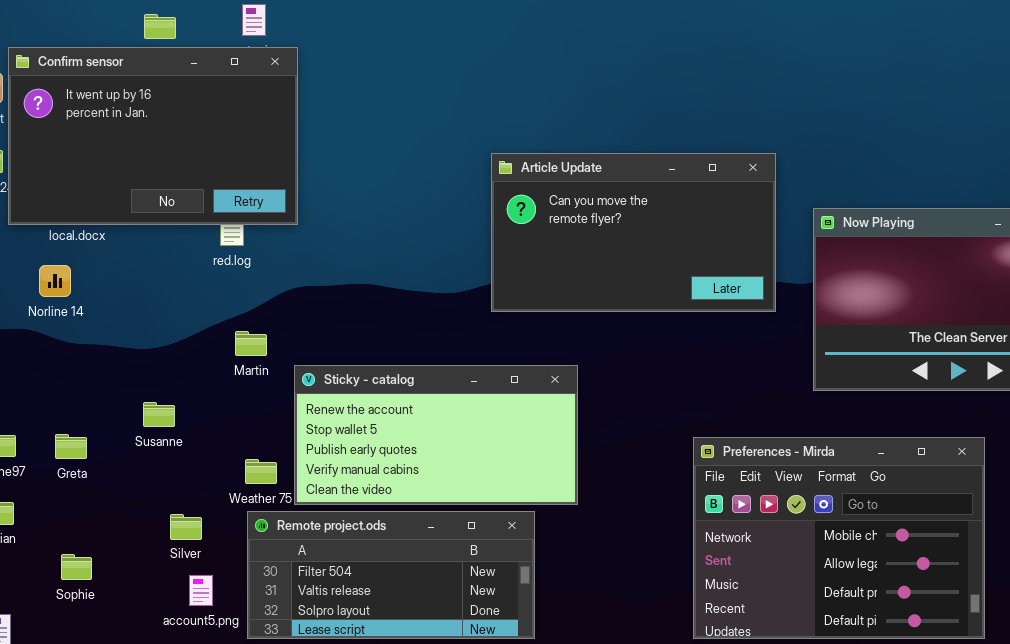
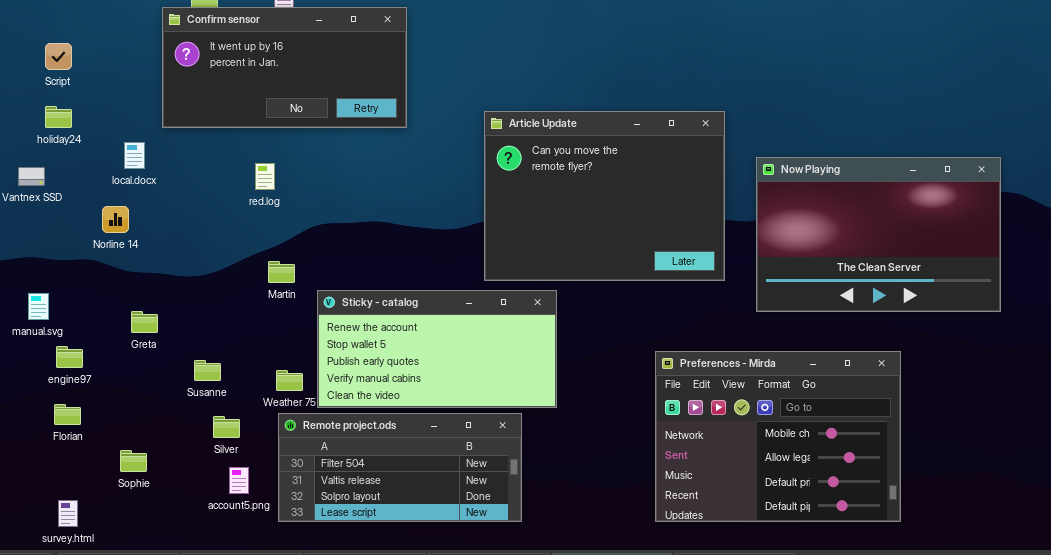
Confirm sensor: [8,47,298,225] -> [162,7,407,128], moved, resized
Article Update: [491,153,776,312] -> [484,111,725,281], resized
Susanne: [143,402,175,427] -> [194,360,221,381], moved
Greta: [55,434,87,459] -> [131,311,158,333], moved

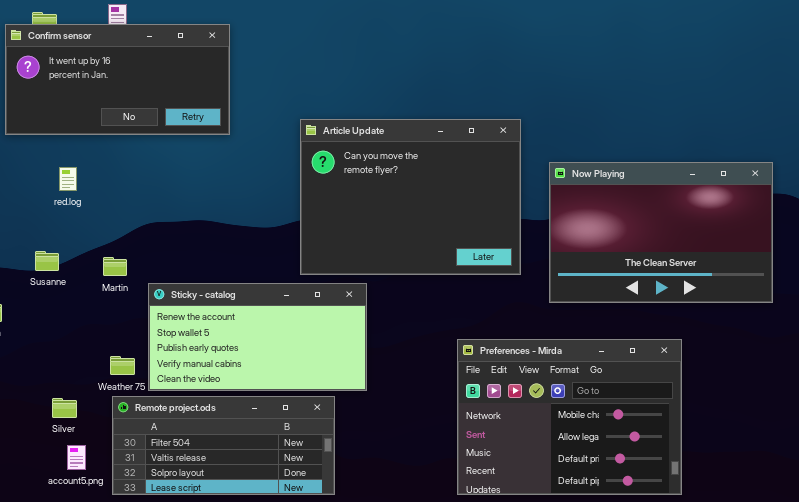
red.log: [255,163,275,190] -> [59,167,77,191], moved
Susanne: [194,360,221,381] -> [35,251,59,271], moved

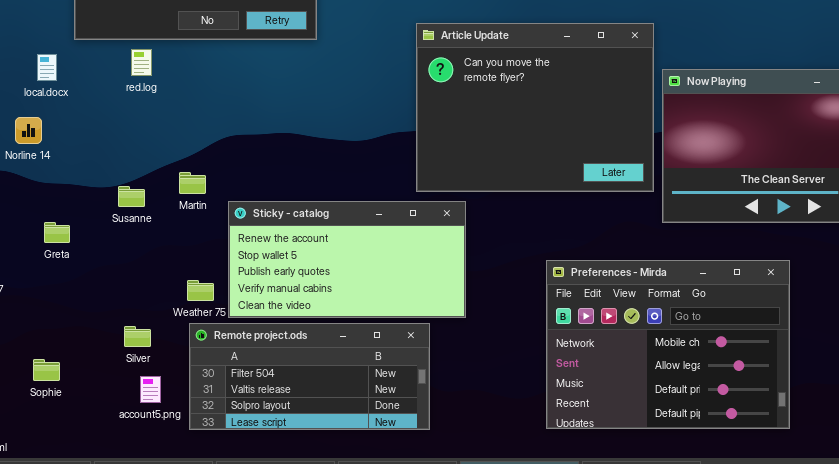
Article Update: [300,119,521,275] -> [416,23,654,192], moved
red.log: [59,167,77,191] -> [131,49,152,76], moved
Susanne: [35,251,59,271] -> [118,186,145,207], moved
Preferences - Mirda: [457,339,682,495] -> [546,260,790,429], moved

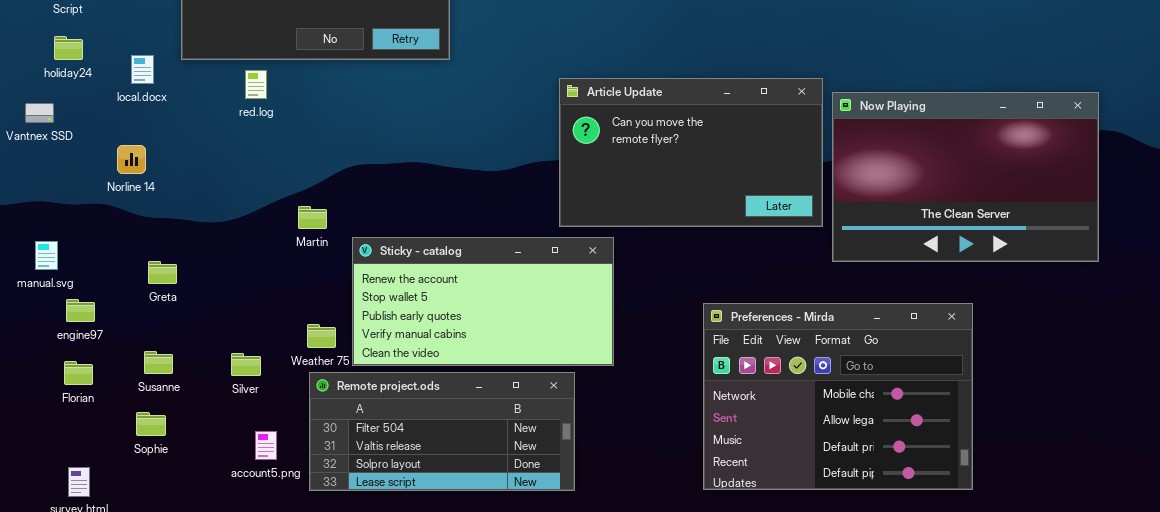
Article Update: [416,23,654,192] -> [559,78,823,227], resized
local.docx: [37,54,57,81] -> [131,55,154,84], moved
Susanne: [118,186,145,207] -> [144,351,173,374], moved
Silver: [124,326,151,347] -> [231,353,261,376], moved

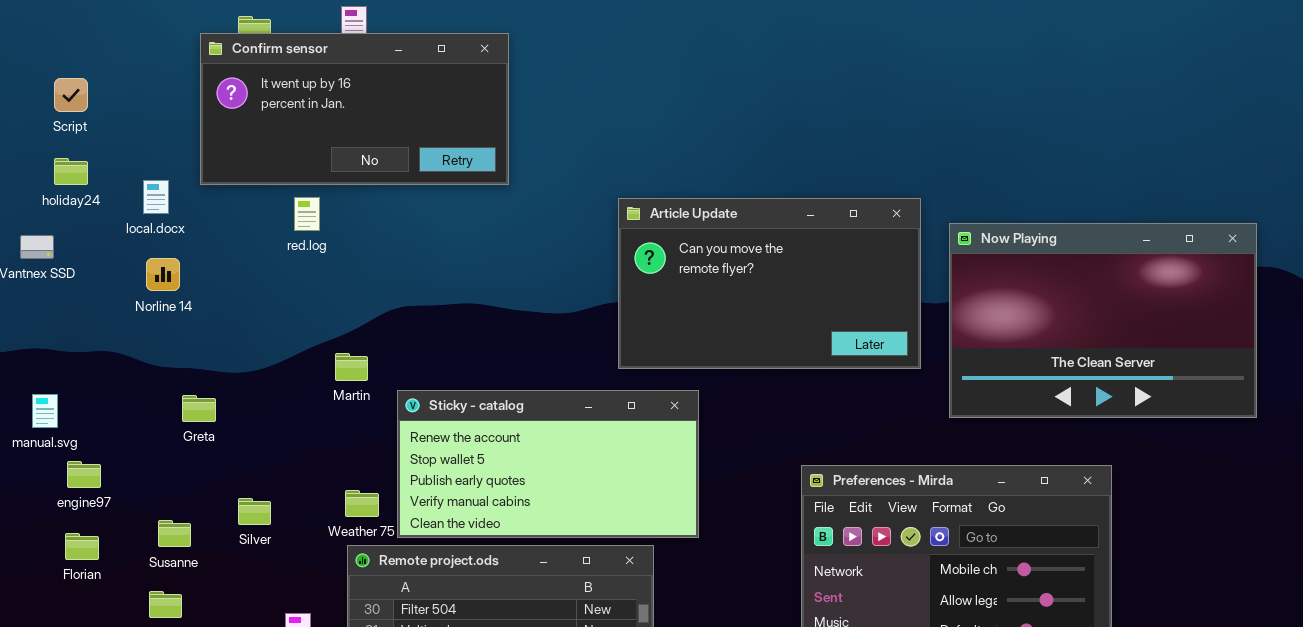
red.log: [245,70,267,99] -> [294,197,320,231], moved
Article Update: [559,78,823,227] -> [618,198,921,369], moved
Norline 14: [117,145,146,174] -> [146,258,180,291], moved
Greta: [148,261,177,284] -> [182,395,216,422], moved
Silver: [231,353,261,376] -> [238,498,271,525], moved

